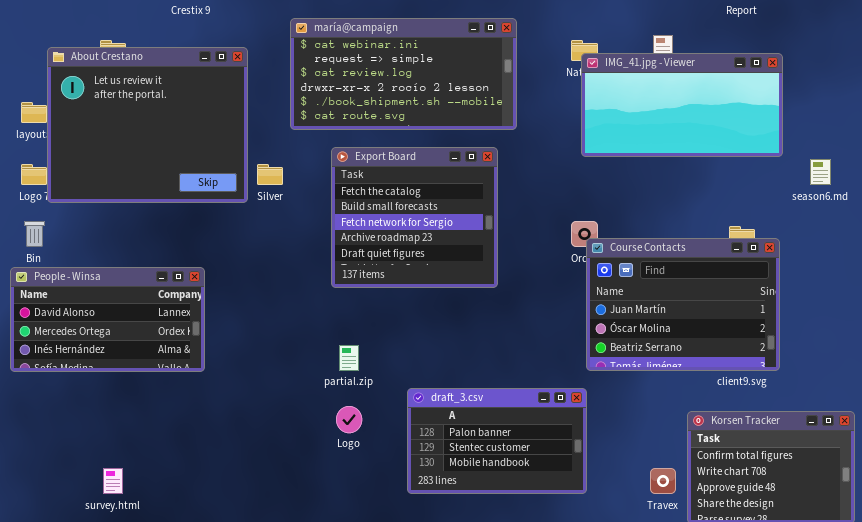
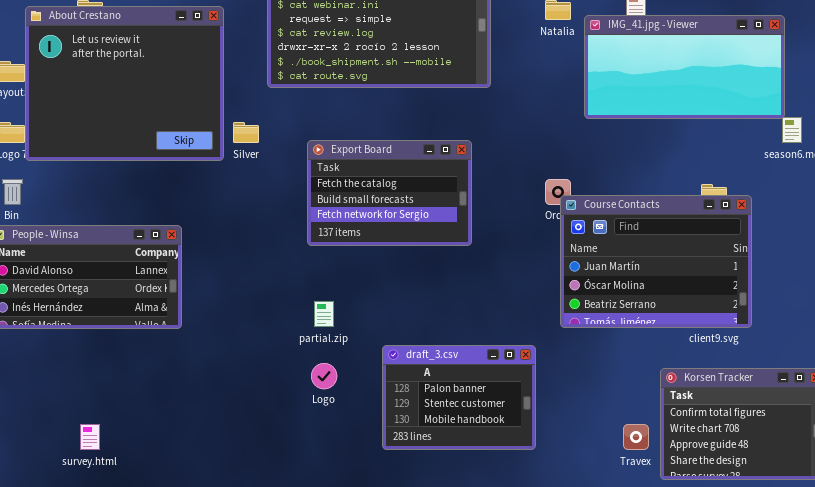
IMG_41.jpg - Viewer: [581,53,783,157] -> [584,15,785,119], moved
Export Board: [331,147,498,288] -> [307,140,472,246], resized
draft_3.csv: [407,388,587,494] -> [382,345,536,450], resized

